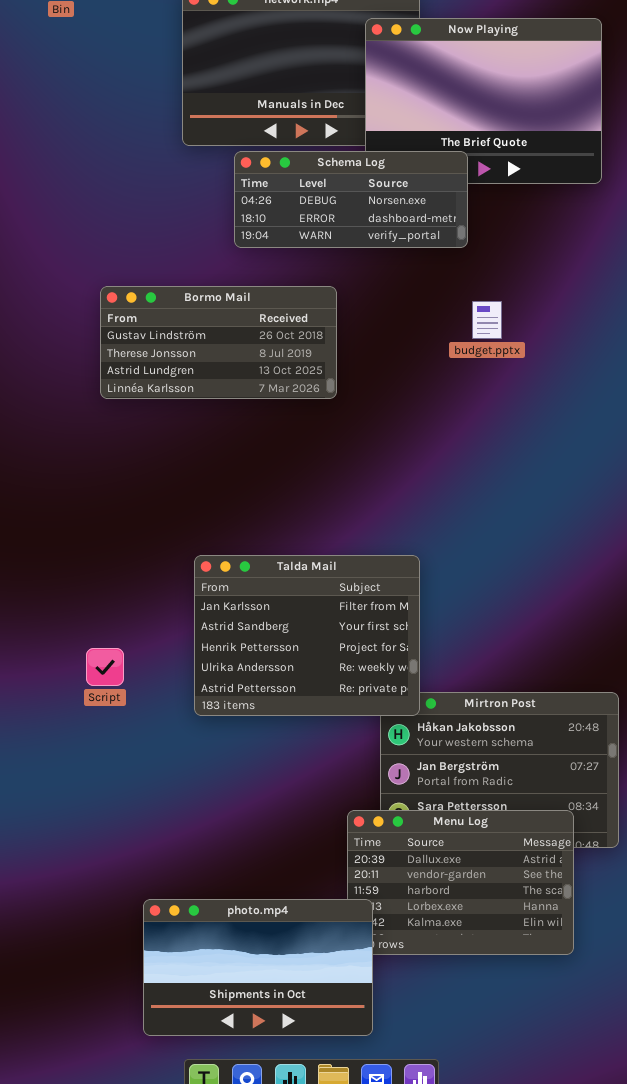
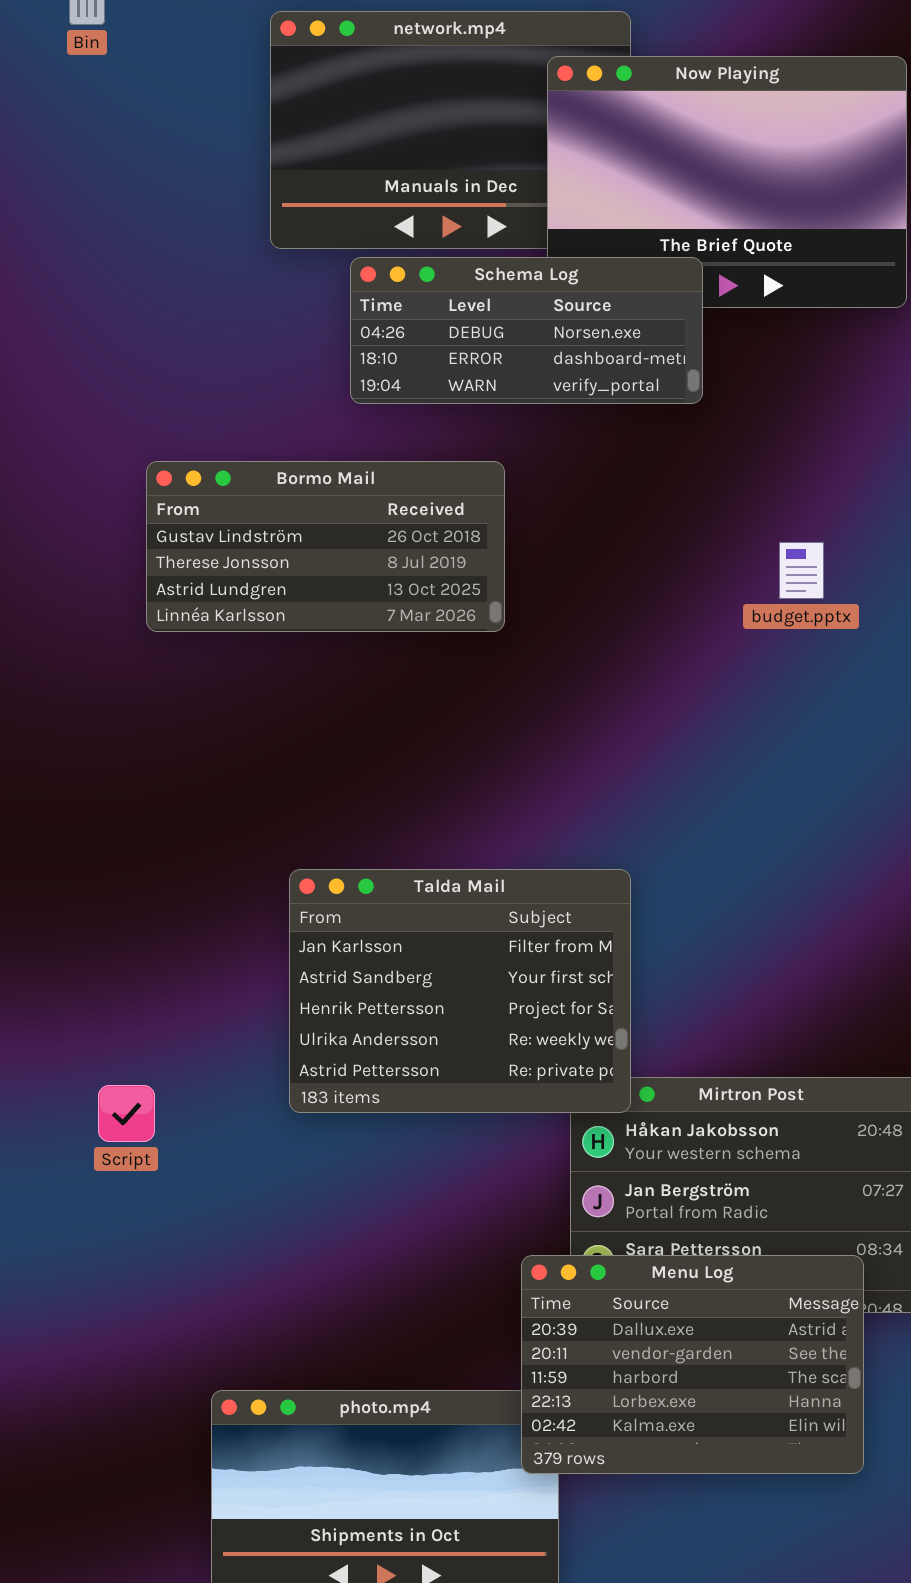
budget.pptx: [472,301,502,339] -> [779,542,824,599], moved
Script: [86,648,124,686] -> [98,1085,155,1142], moved
Menu Log: [347,810,574,955] -> [521,1255,864,1474], raised

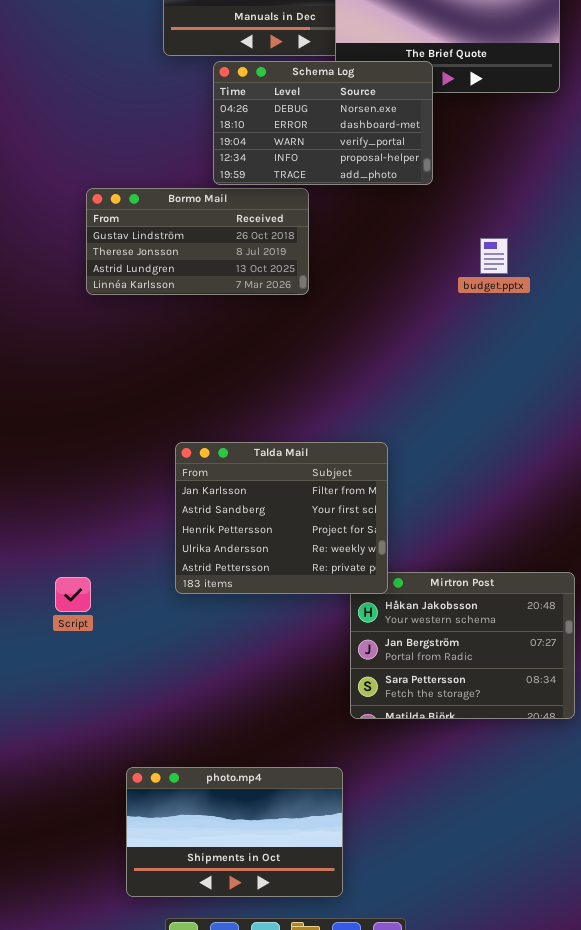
Schema Log: [350,257,703,404] -> [213,61,433,185], resized
Menu Log: [521,1255,864,1474] -> none, closed

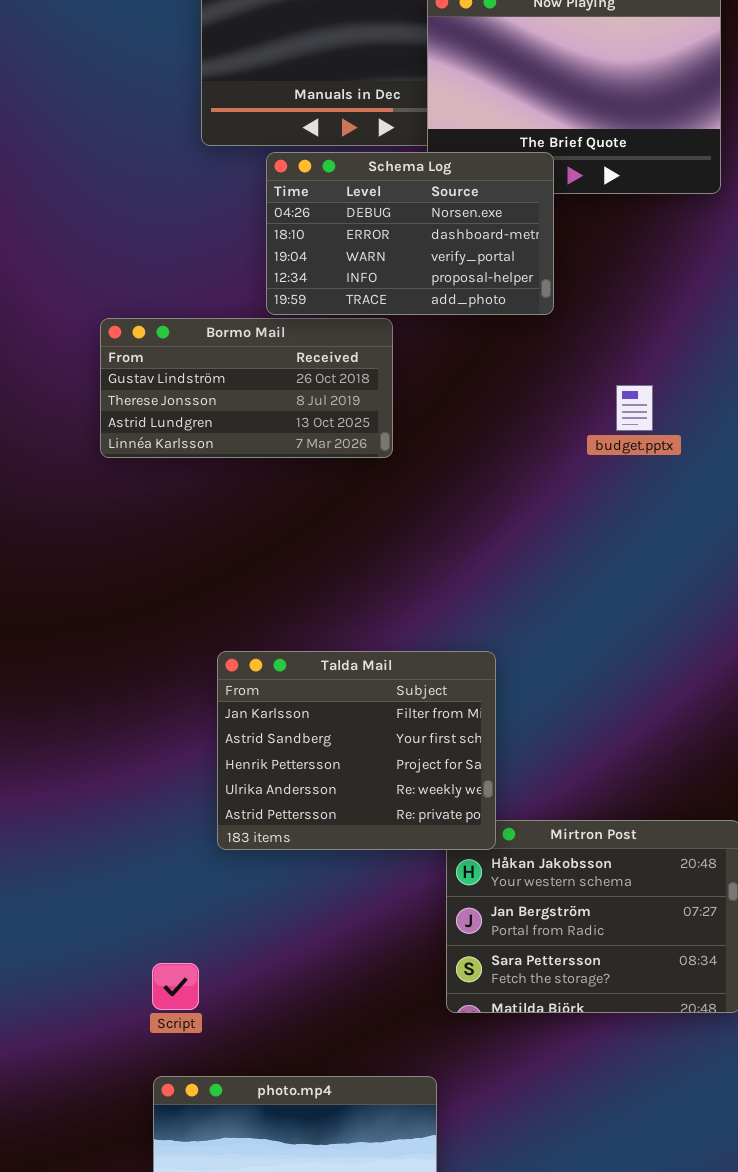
Script: [55,577,91,612] -> [152,963,199,1010], moved

